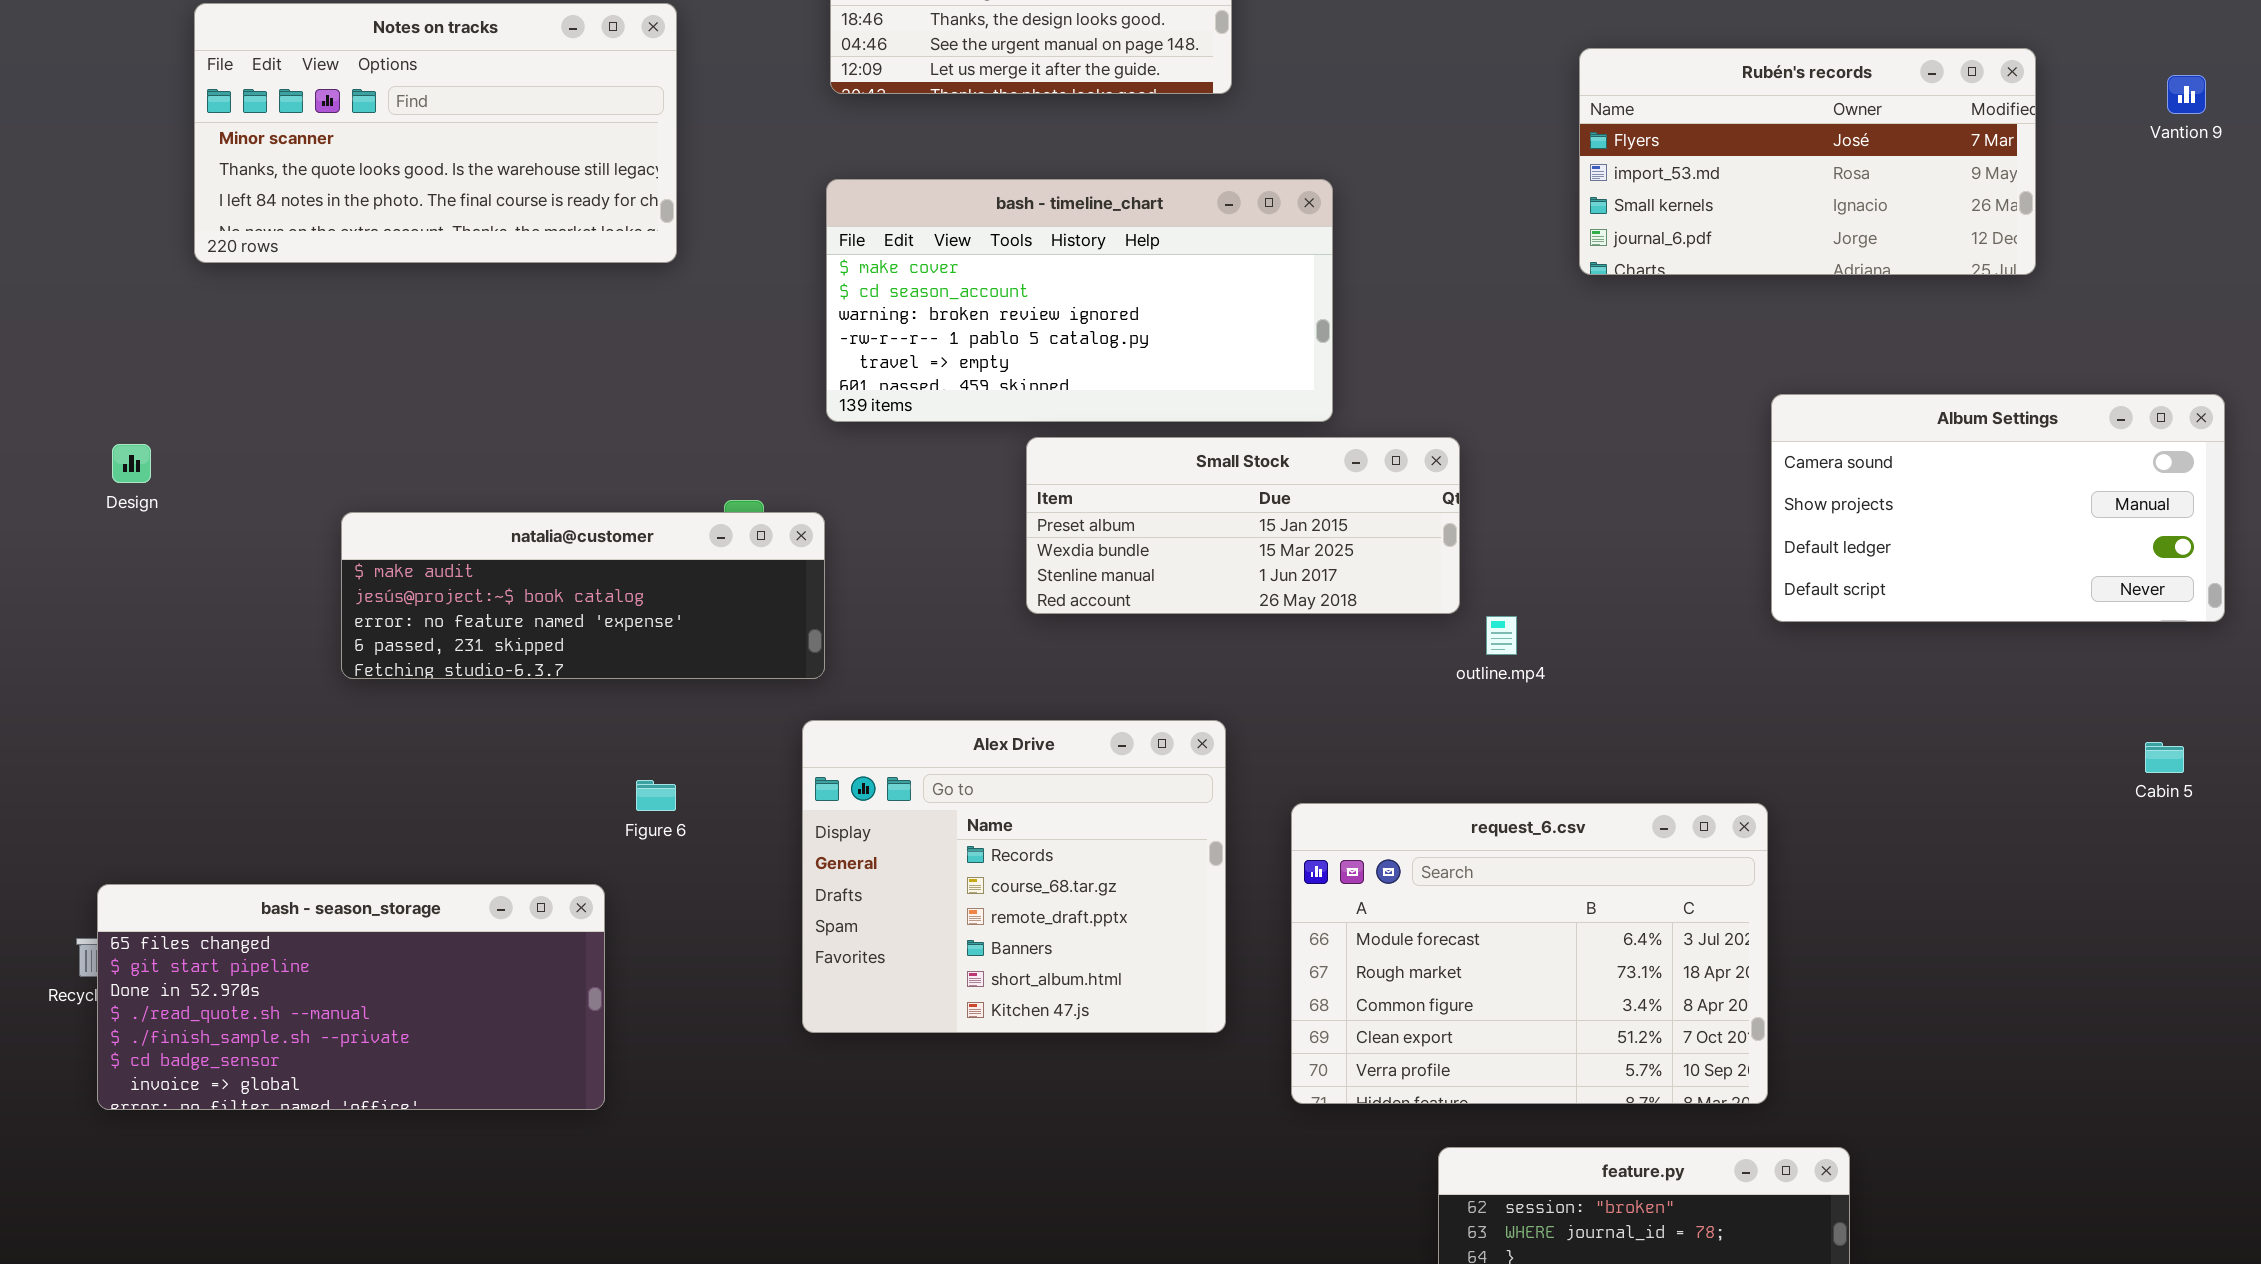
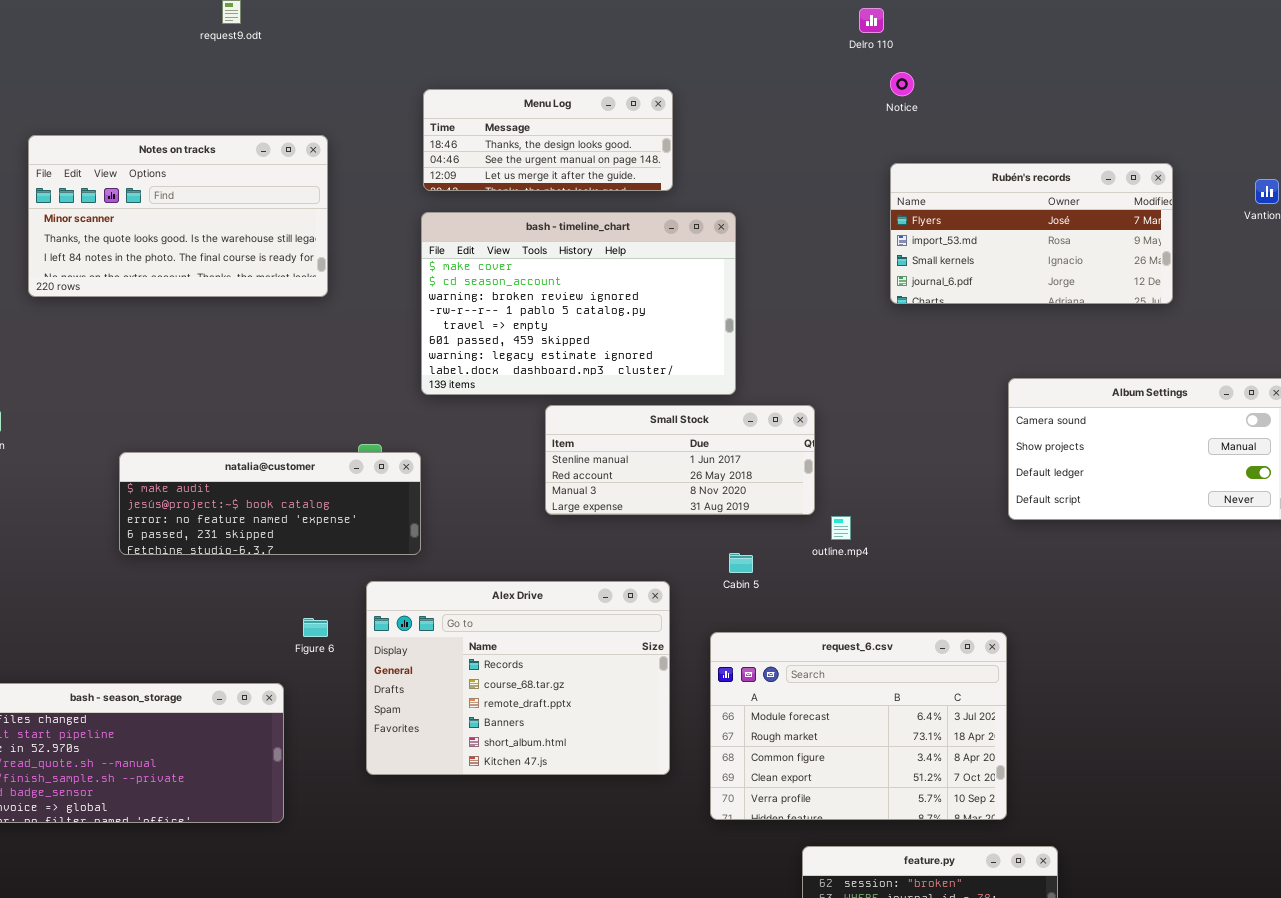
bash - timeline_chart: [826,179,1333,422] -> [421,212,736,395], resized
Small Stock: [1026,437,1460,614] -> [545,405,815,515], scrolled down 2 rows
Alex Drive: [802,720,1226,1033] -> [366,581,670,775], resized
Cabin 5: [2145,742,2184,773] -> [729,553,753,573], moved

